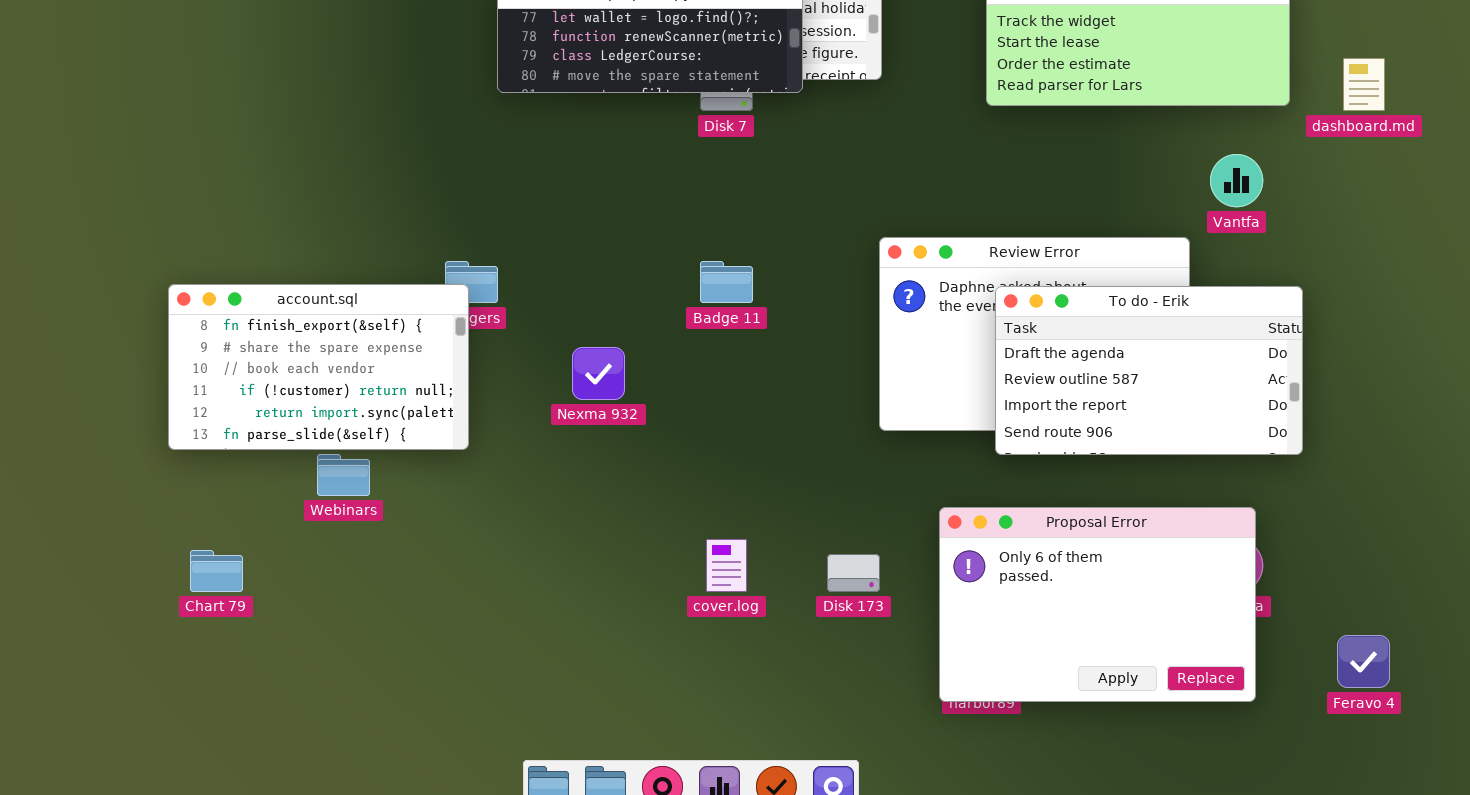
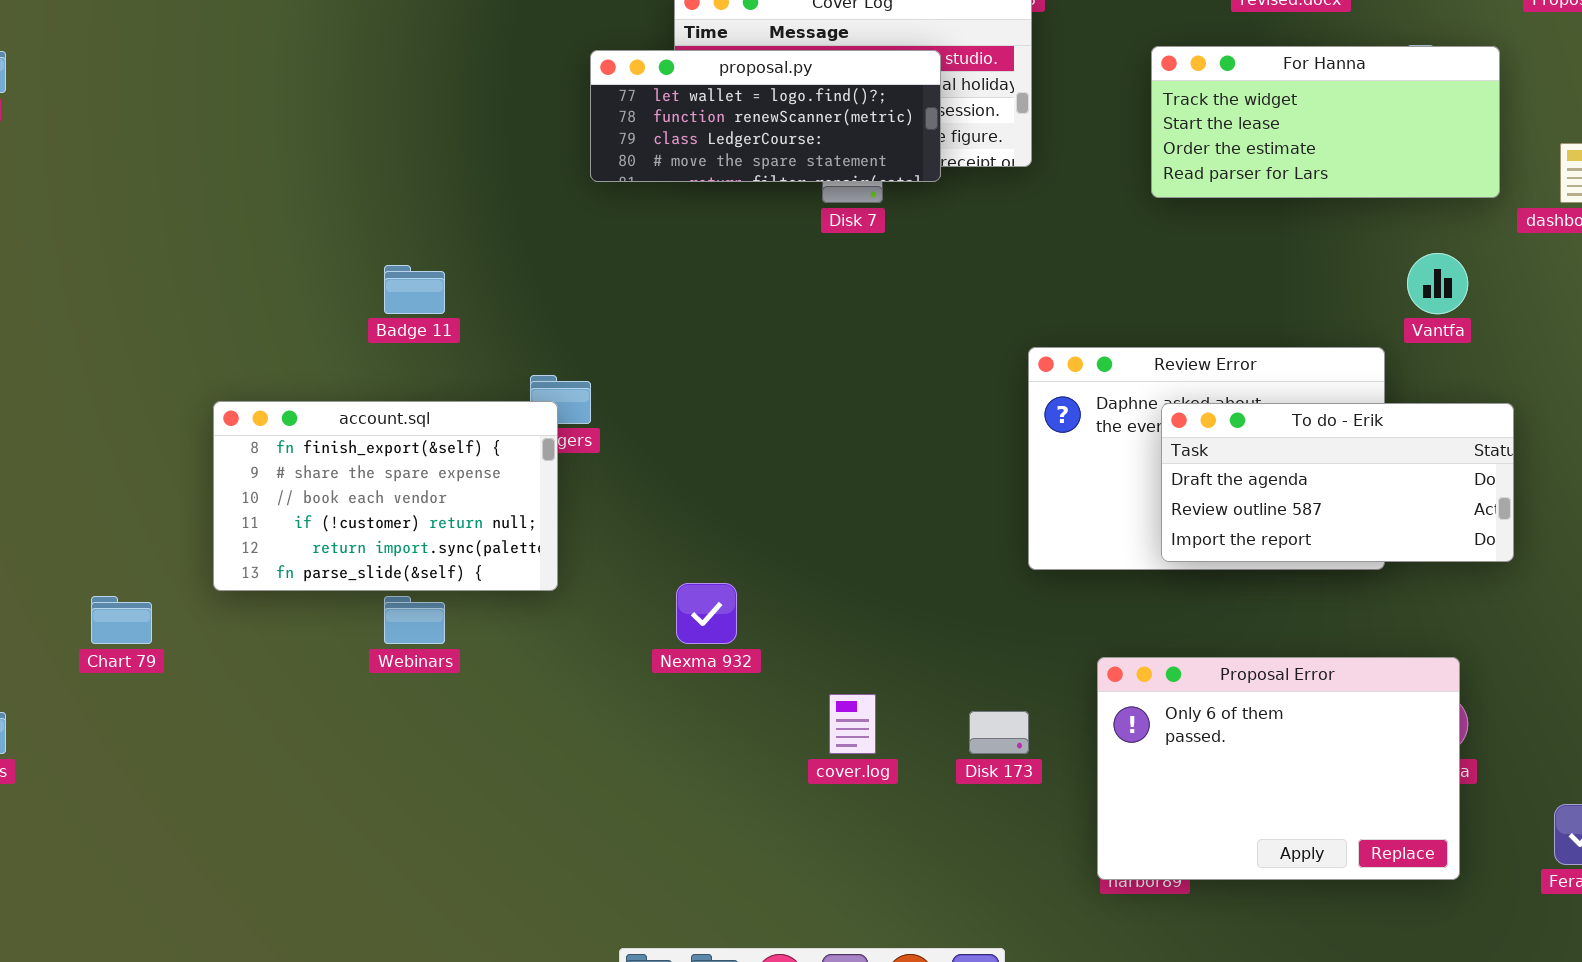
Badge 11: [700,261,753,303] -> [384,265,445,314], moved
To do - Erik: [995,286,1303,455] -> [1161,403,1514,562], resized
Nexma 932: [572,347,625,400] -> [676,583,737,644], moved
Chart 79: [190,550,243,592] -> [91,596,152,644], moved

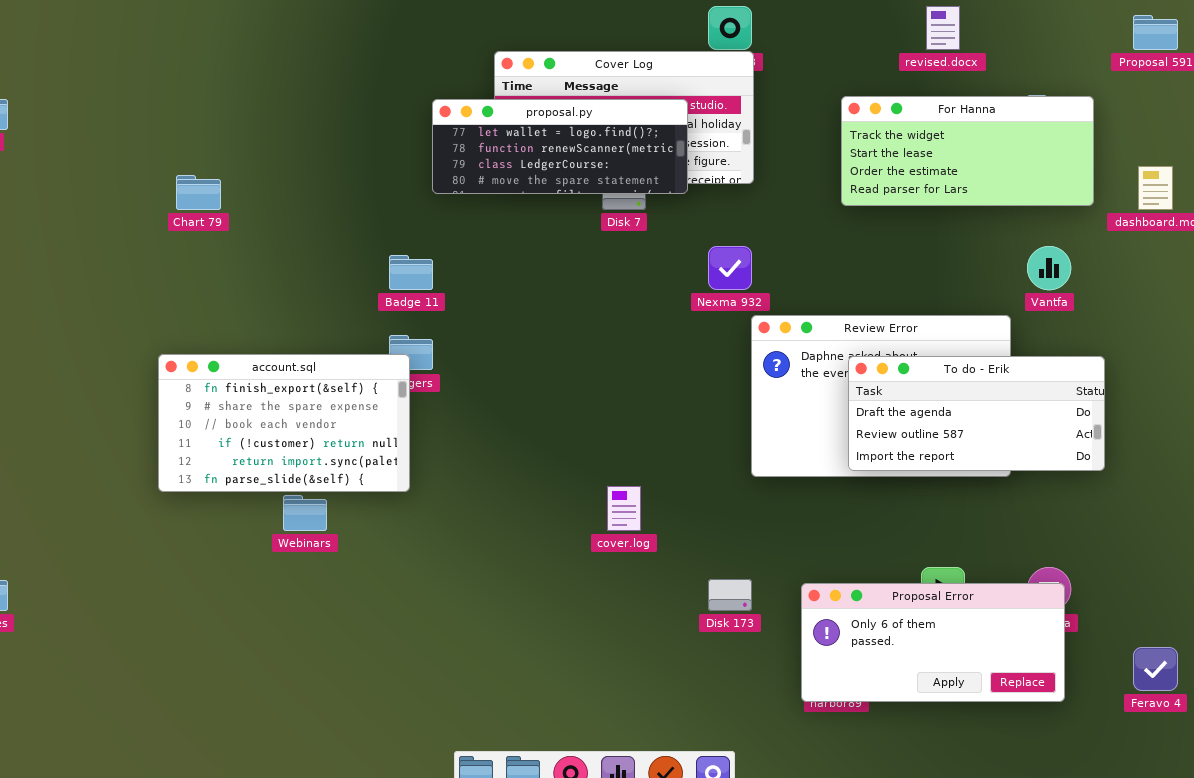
Badge 11: [384,265,445,314] -> [389,255,433,290], moved
Nexma 932: [676,583,737,644] -> [708,246,752,290], moved
Chart 79: [91,596,152,644] -> [176,175,221,210], moved
Proposal Error: [1097,657,1460,880] -> [801,583,1065,702], resized
cover.log: [829,694,876,754] -> [607,486,641,531], moved

